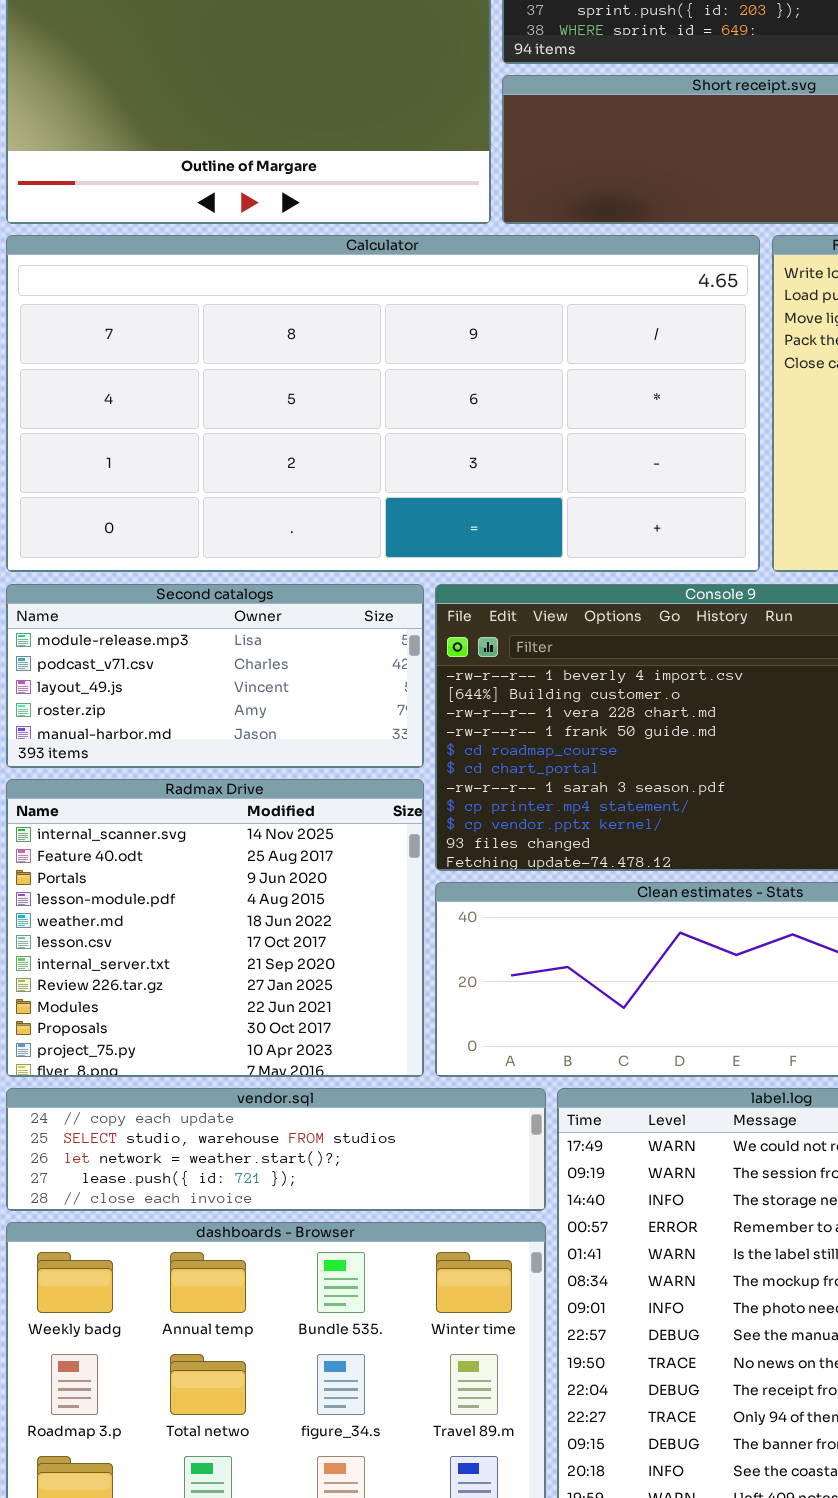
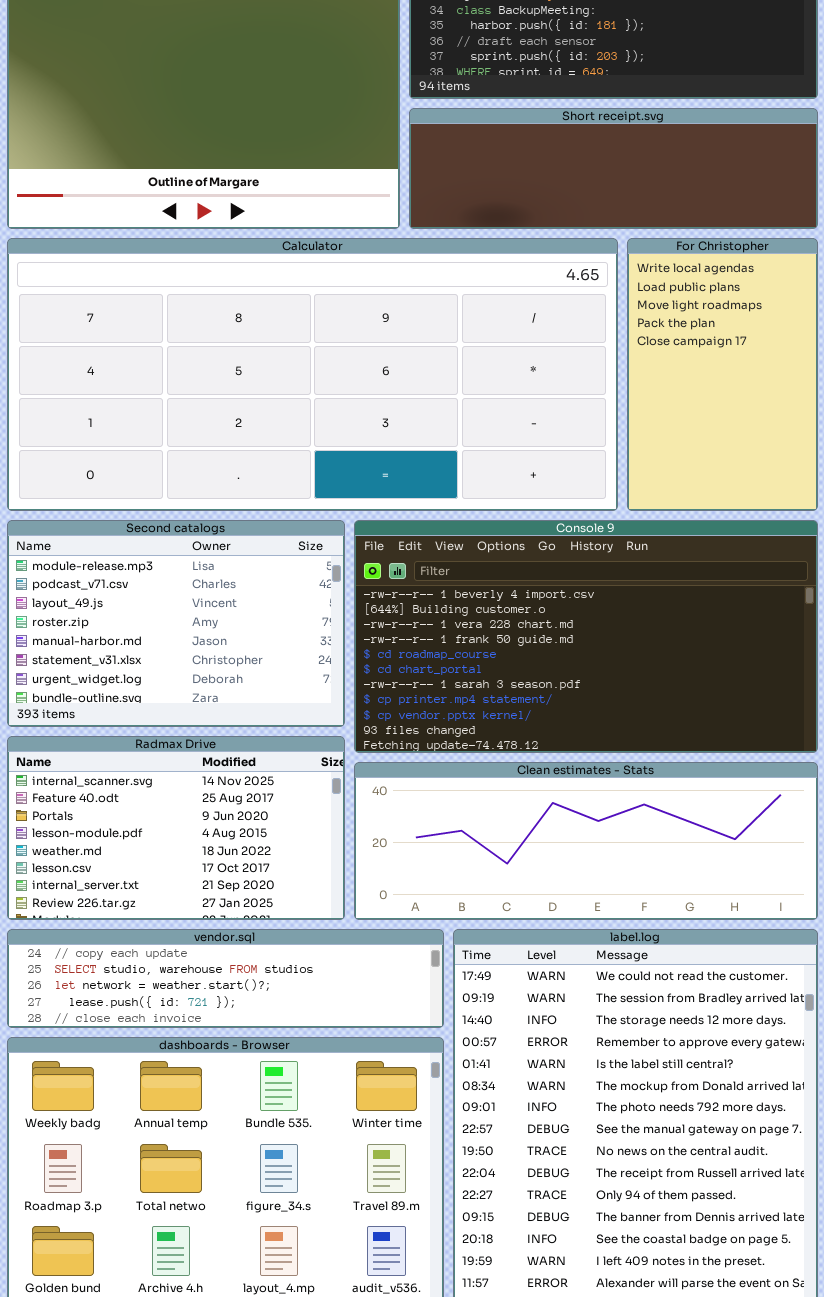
Second catalogs: [6,584,424,768] -> [7,520,345,727], resized
Radmax Drive: [6,779,424,1077] -> [7,736,345,920], resized

